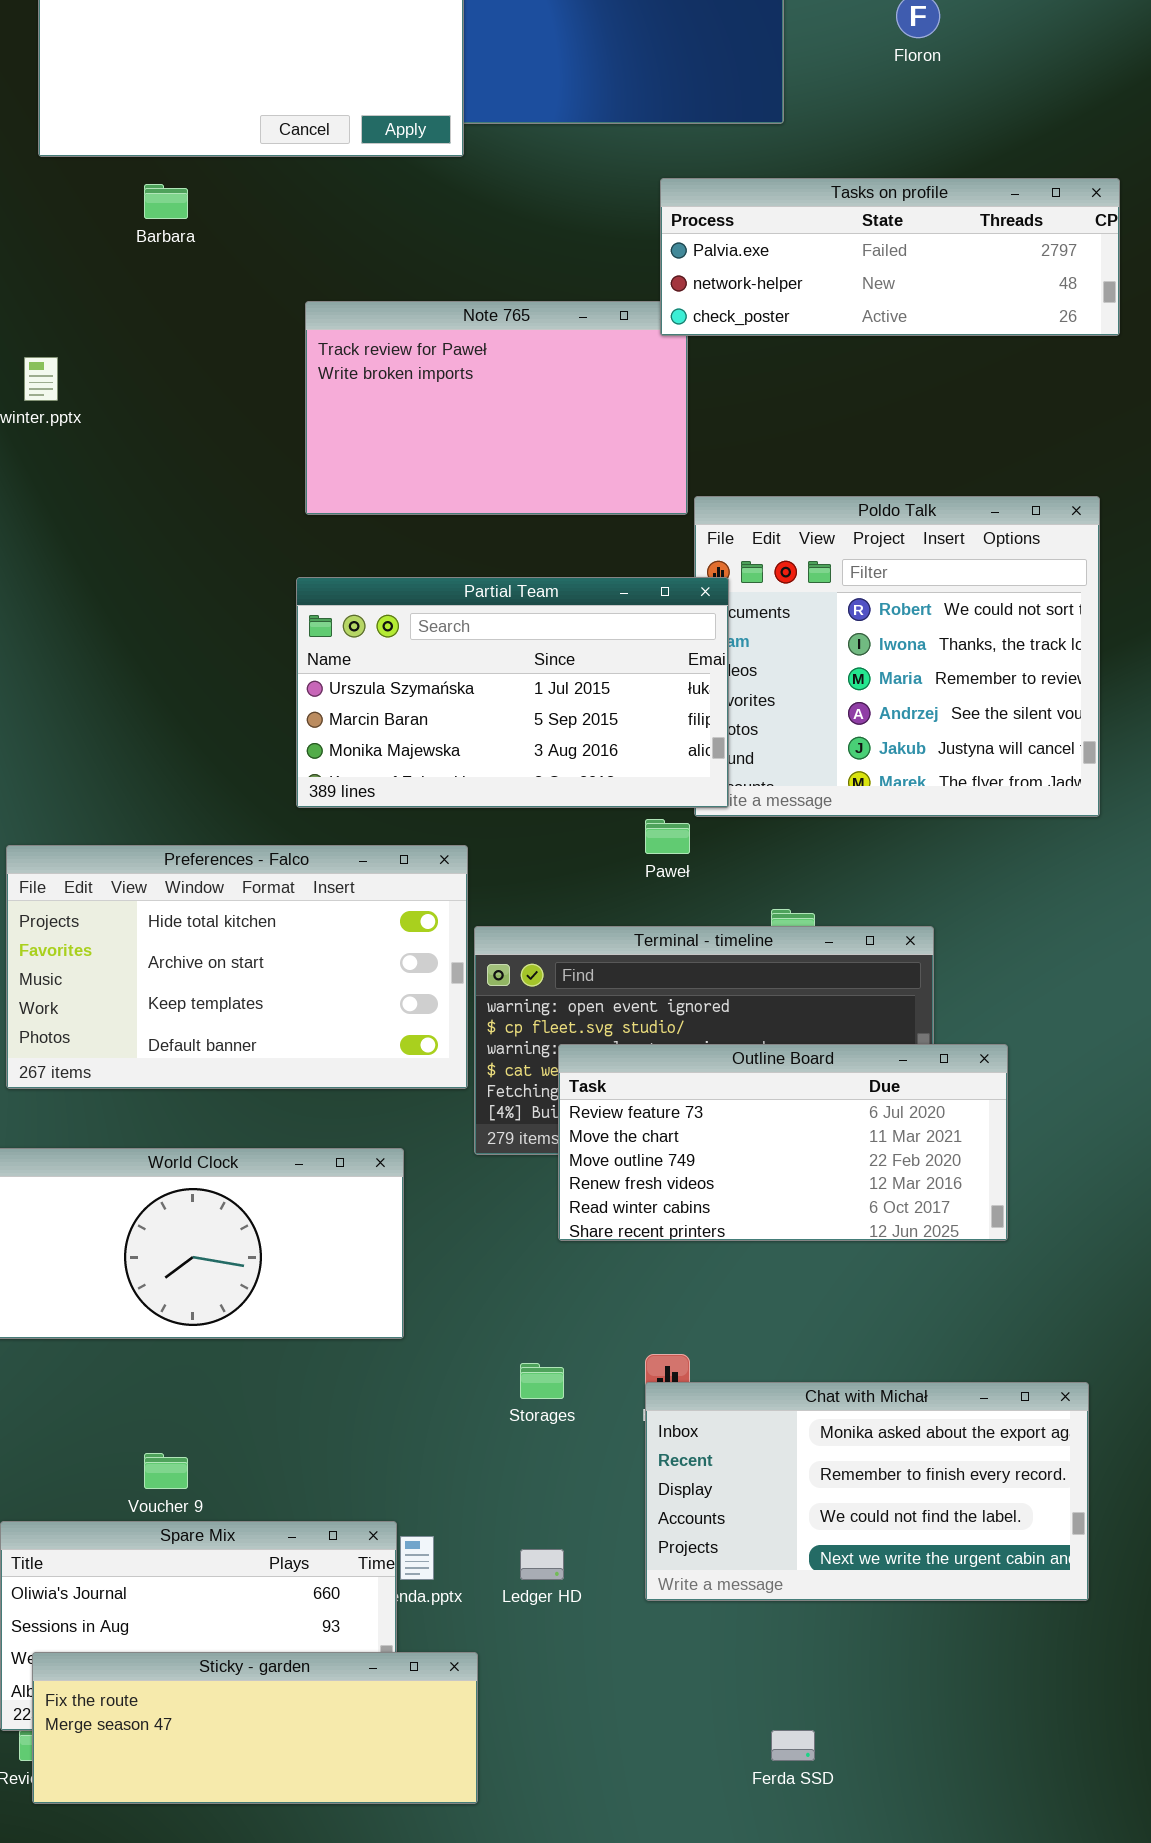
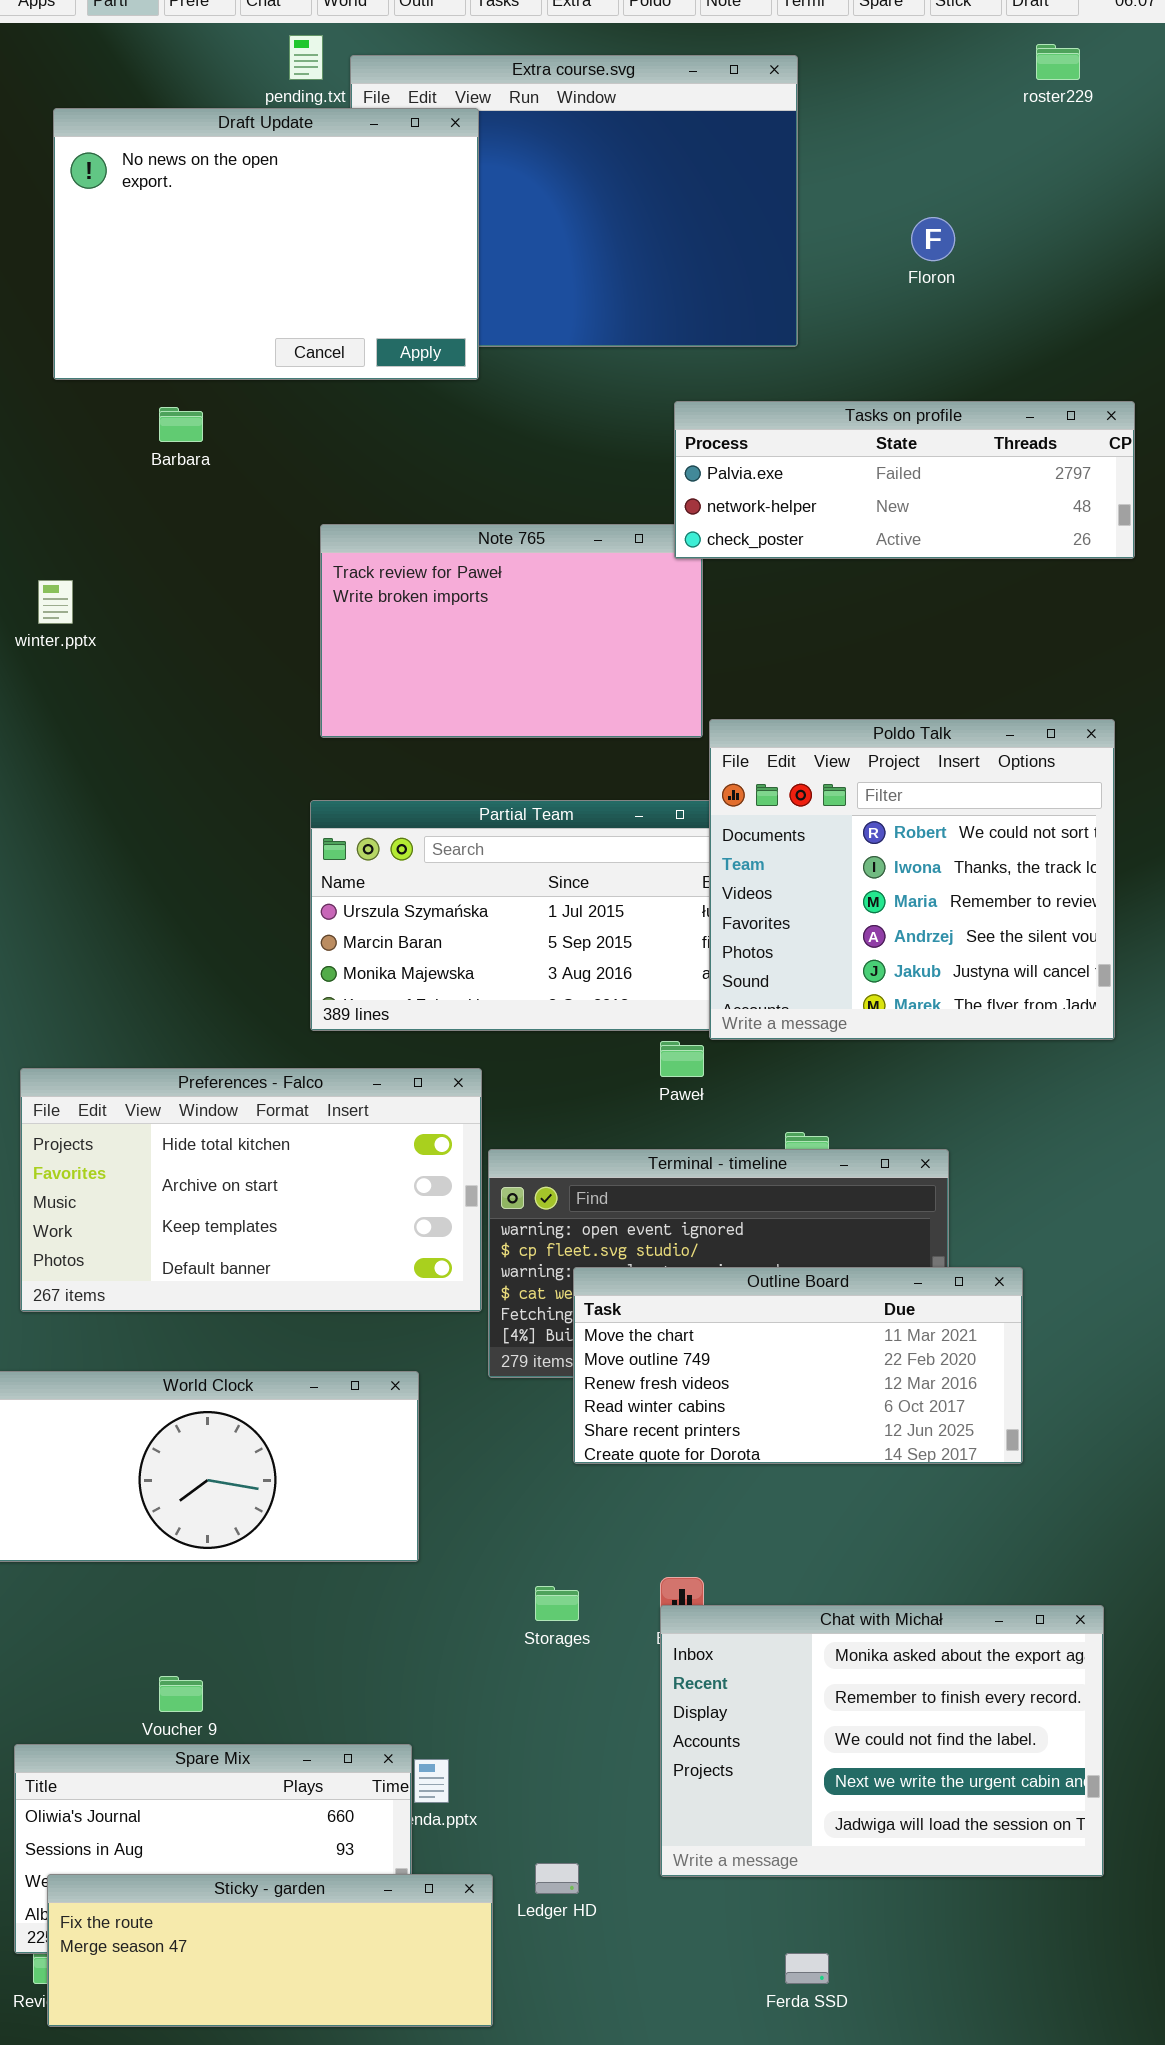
Poldo Talk: [694,496,1100,817] -> [709,719,1115,1040], raised
Outline Board: [558,1044,1008,1241] -> [573,1267,1023,1464], scrolled down 1 row
Chat with Michał: [645,1382,1089,1601] -> [660,1605,1104,1877], resized
Ledger HD: [520,1549,564,1580] -> [535,1863,579,1894], moved

